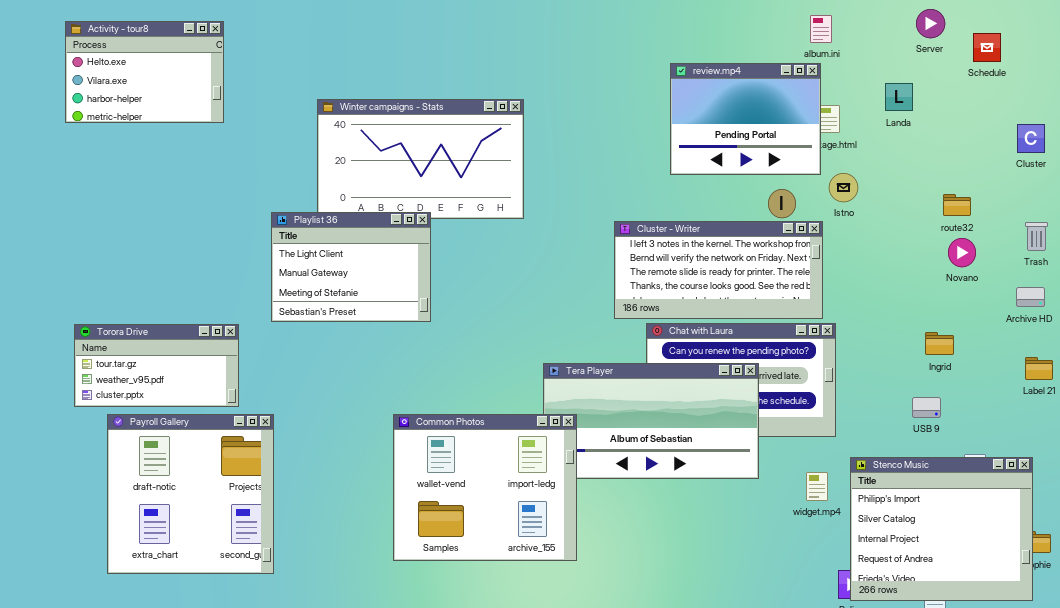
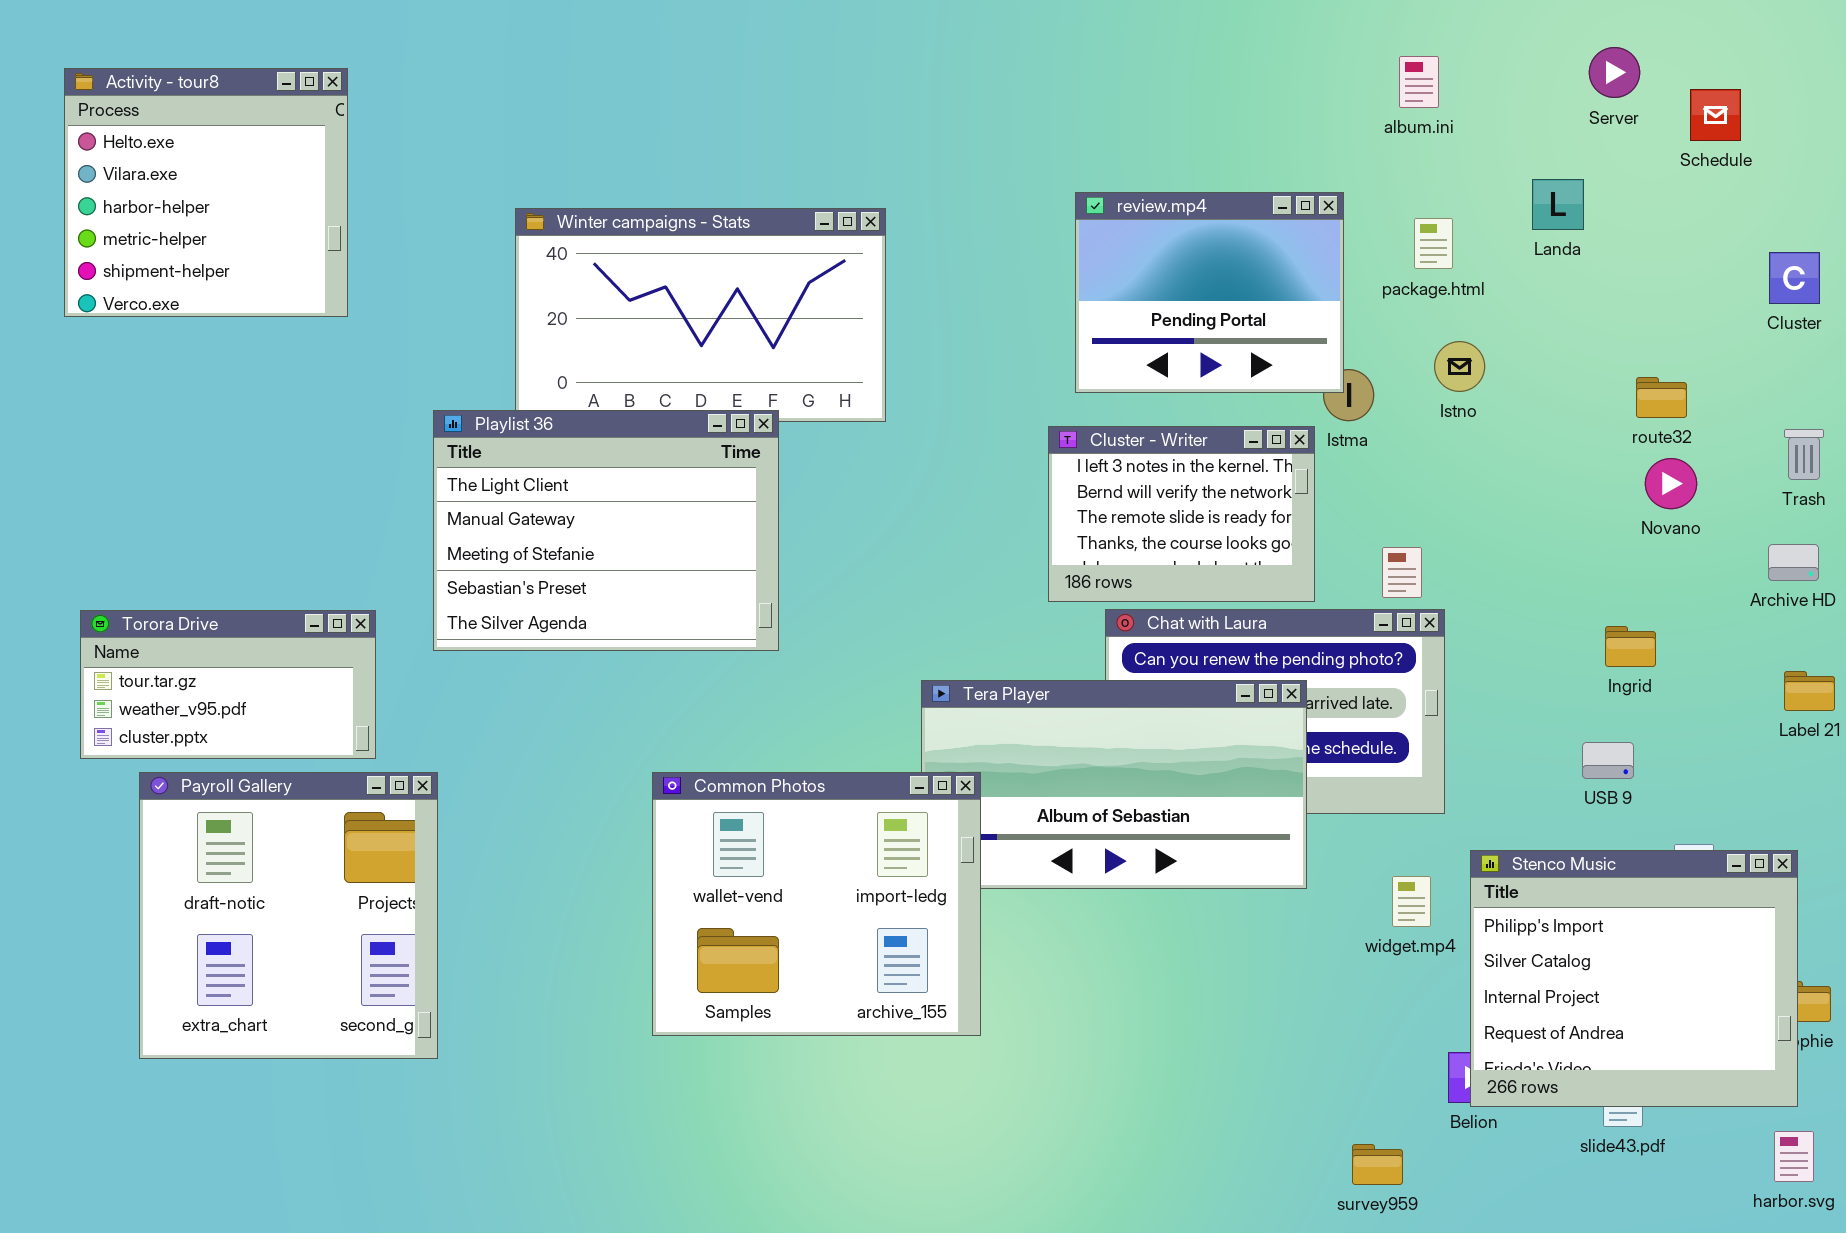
Activity - tour8: [65,21,224,123] -> [64,68,348,317], resized
review.mp4: [670,63,821,175] -> [1075,192,1344,393], moved
Playlist 36: [271,212,431,322] -> [433,410,779,651], resized
Cluster - Writer: [614,221,823,319] -> [1048,426,1315,602], resized

